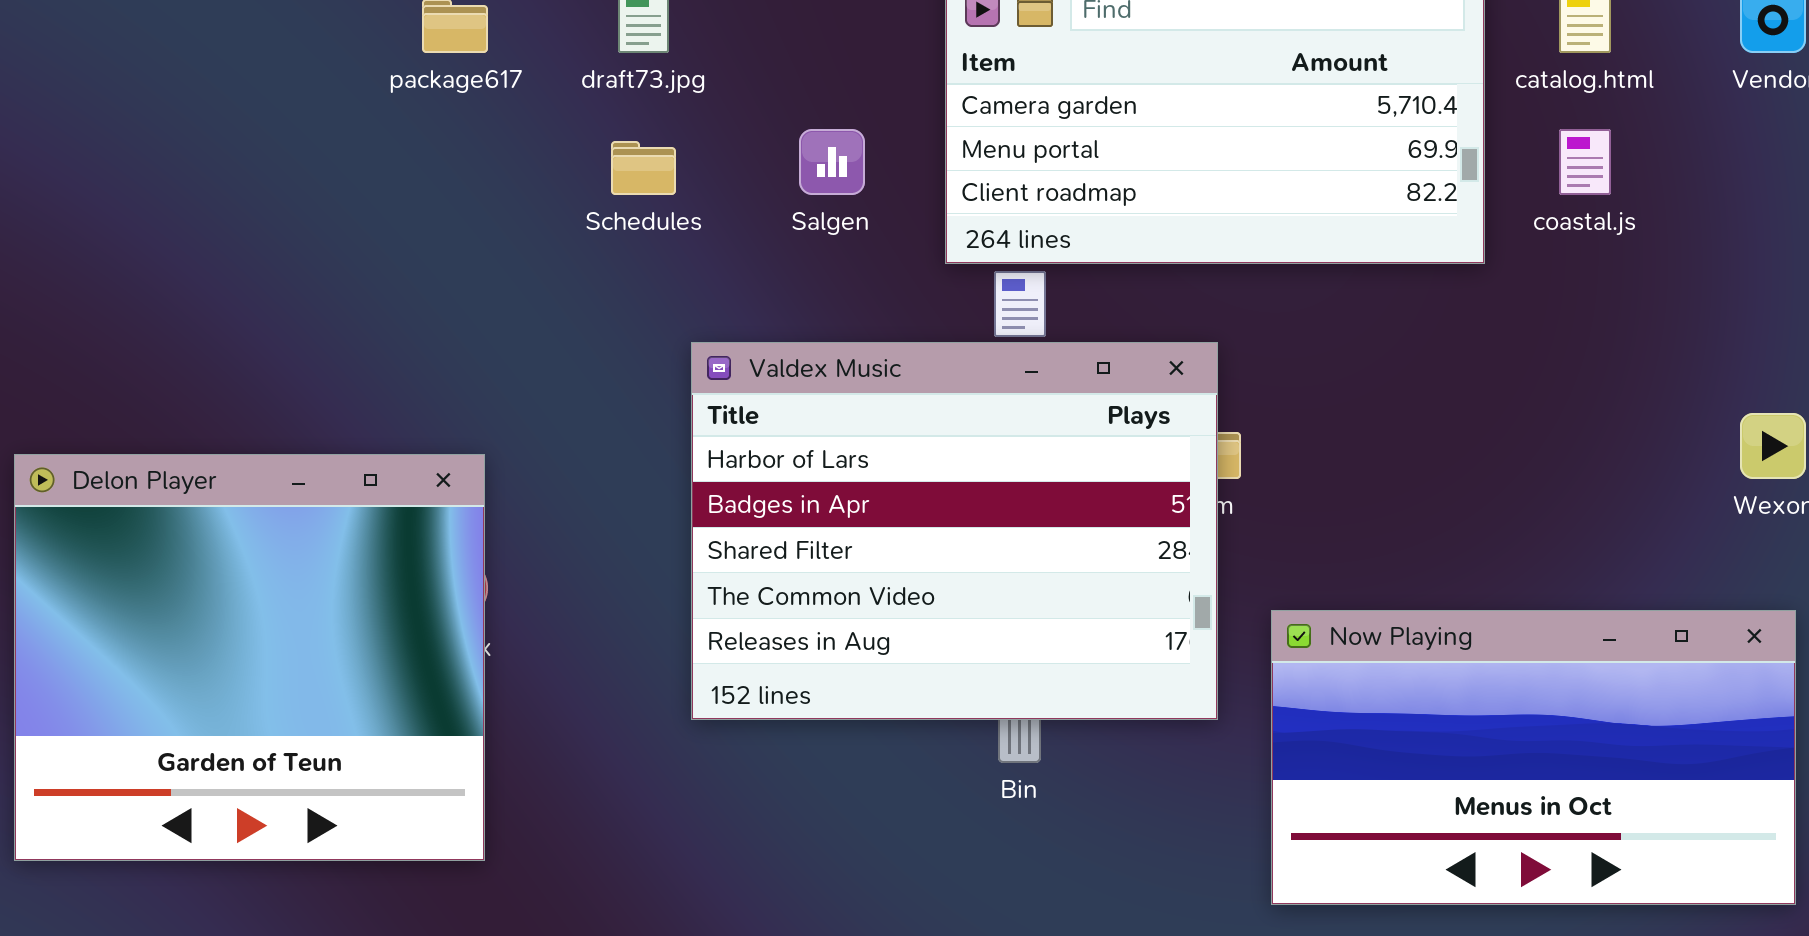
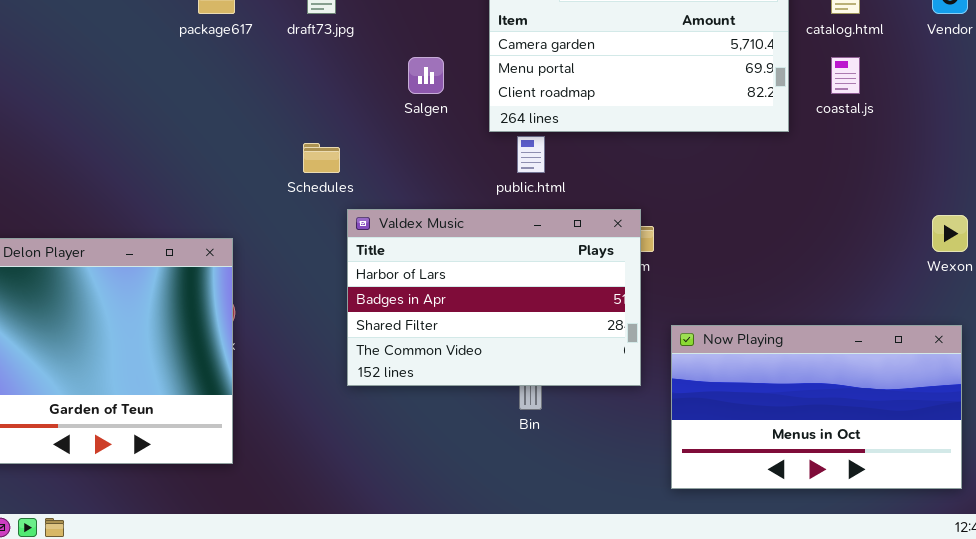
Schedules: [611,141,676,195] -> [303,143,340,173], moved
Valdex Music: [691,342,1218,720] -> [347,209,641,386], resized

